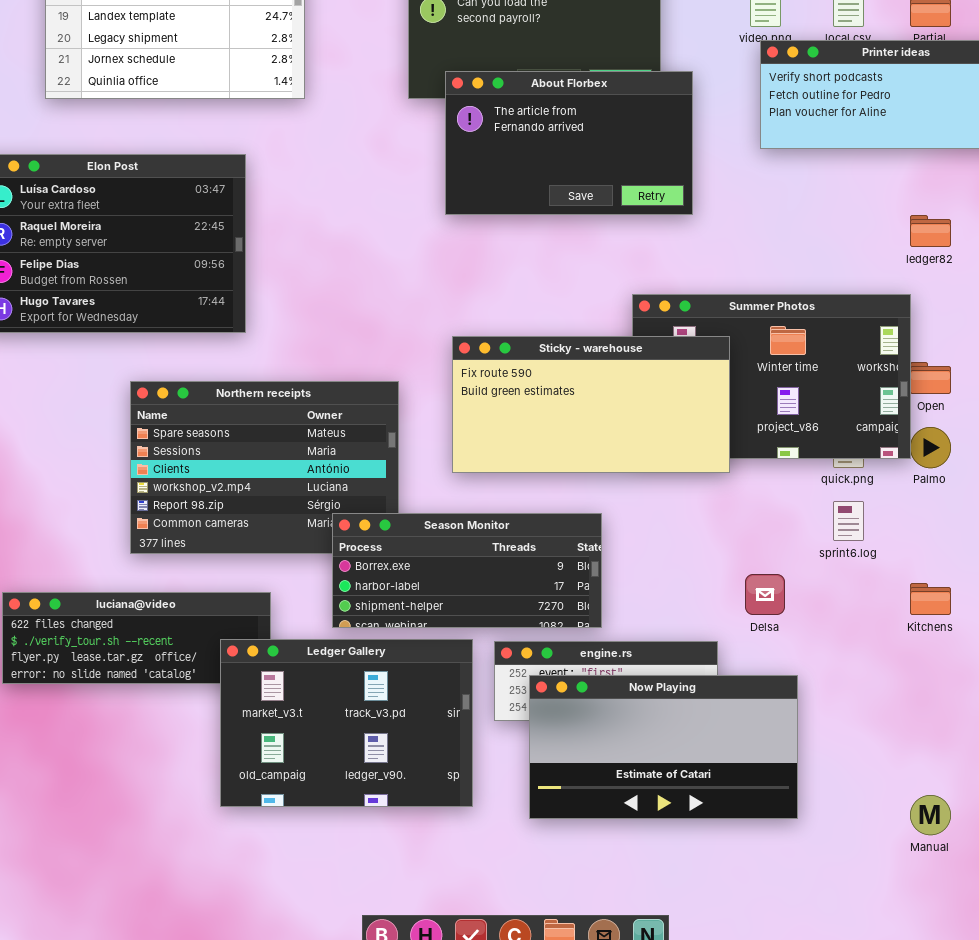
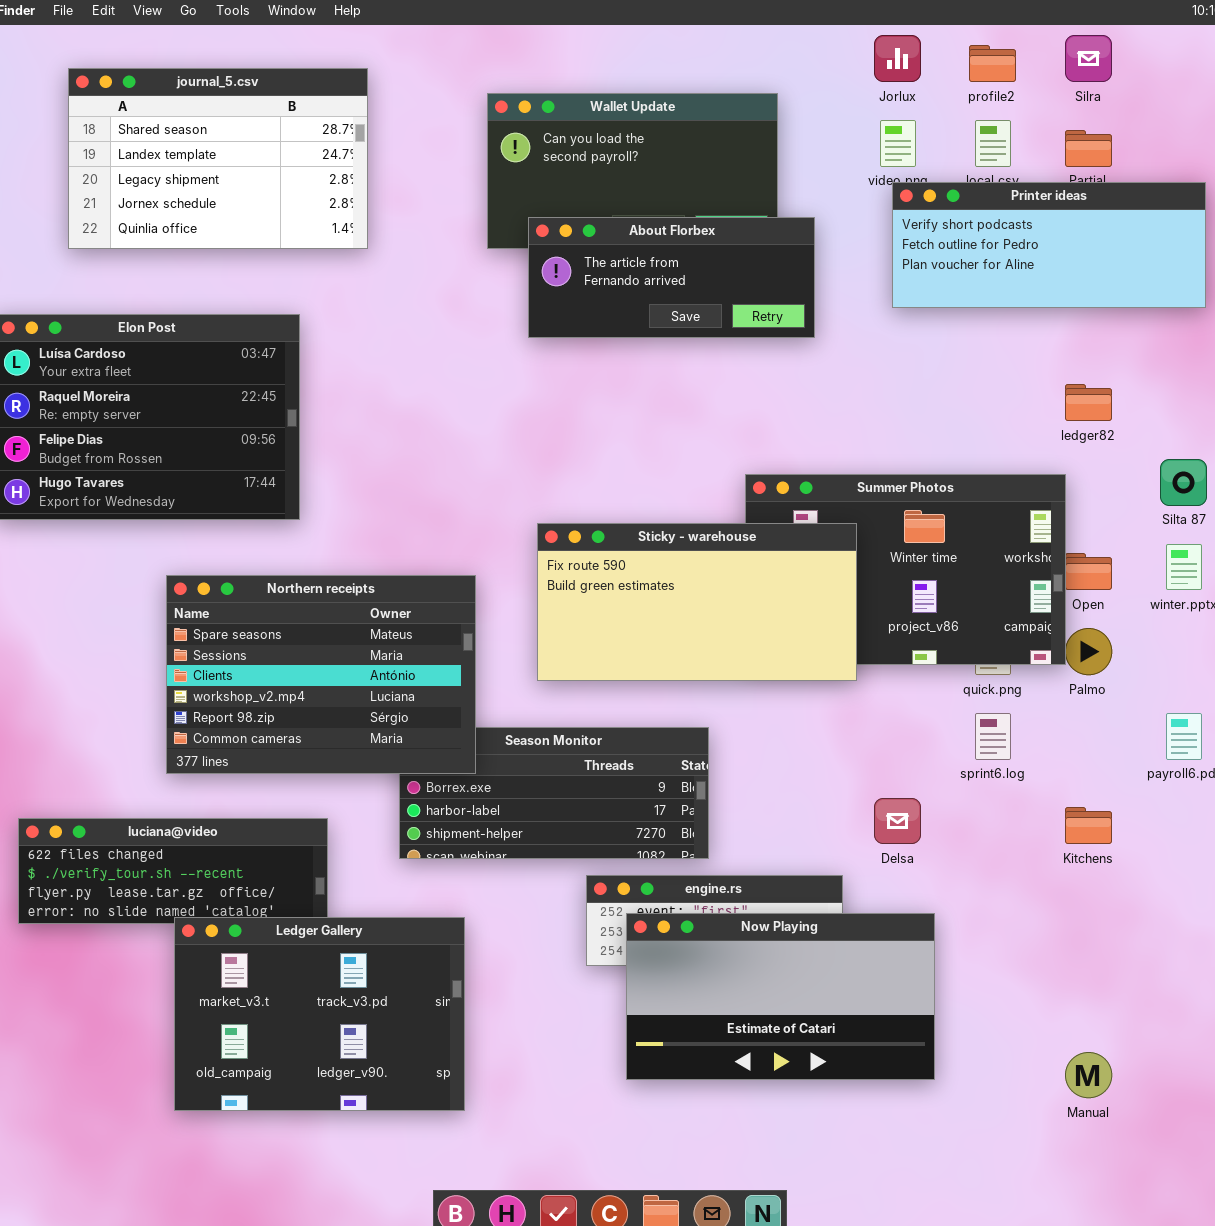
About Florbex: [445,71,693,215] -> [528,217,815,338], resized
Northern receipts: [130,381,399,554] -> [166,575,476,774], raised
Ledger Gallery: [220,639,473,807] -> [174,917,465,1111], moved

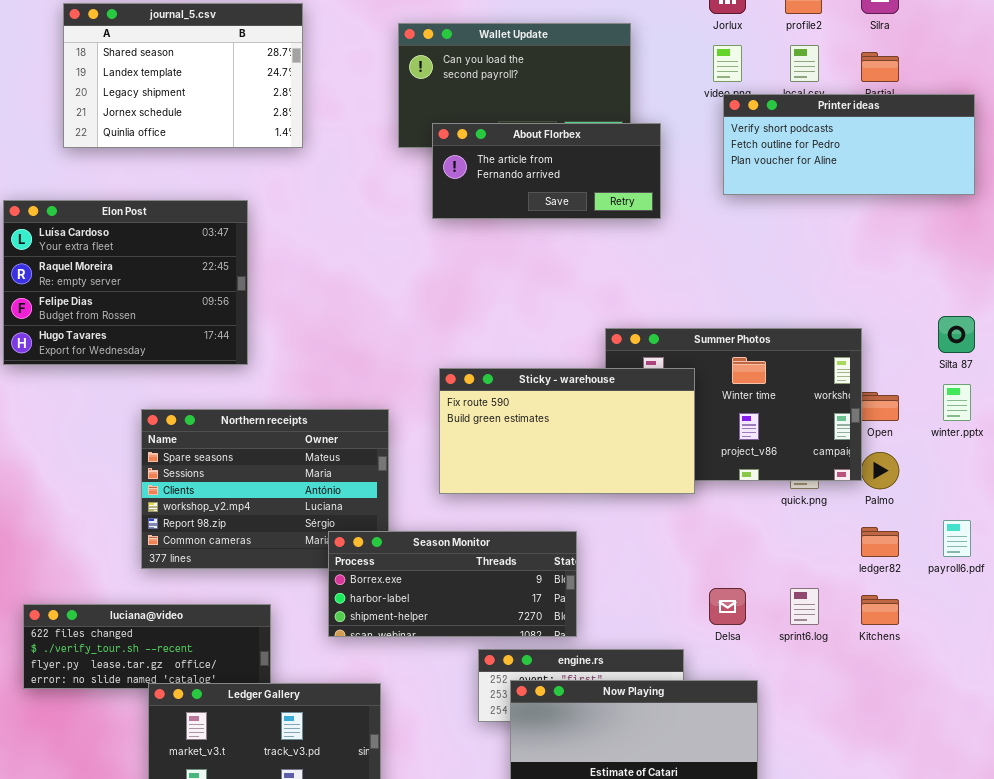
ledger82: [1065,384,1112,421] -> [861,527,899,557], moved
sprint6.log: [975,713,1011,760] -> [790,588,819,625], moved
Season Monitor: [399,727,709,859] -> [328,531,577,637], raised

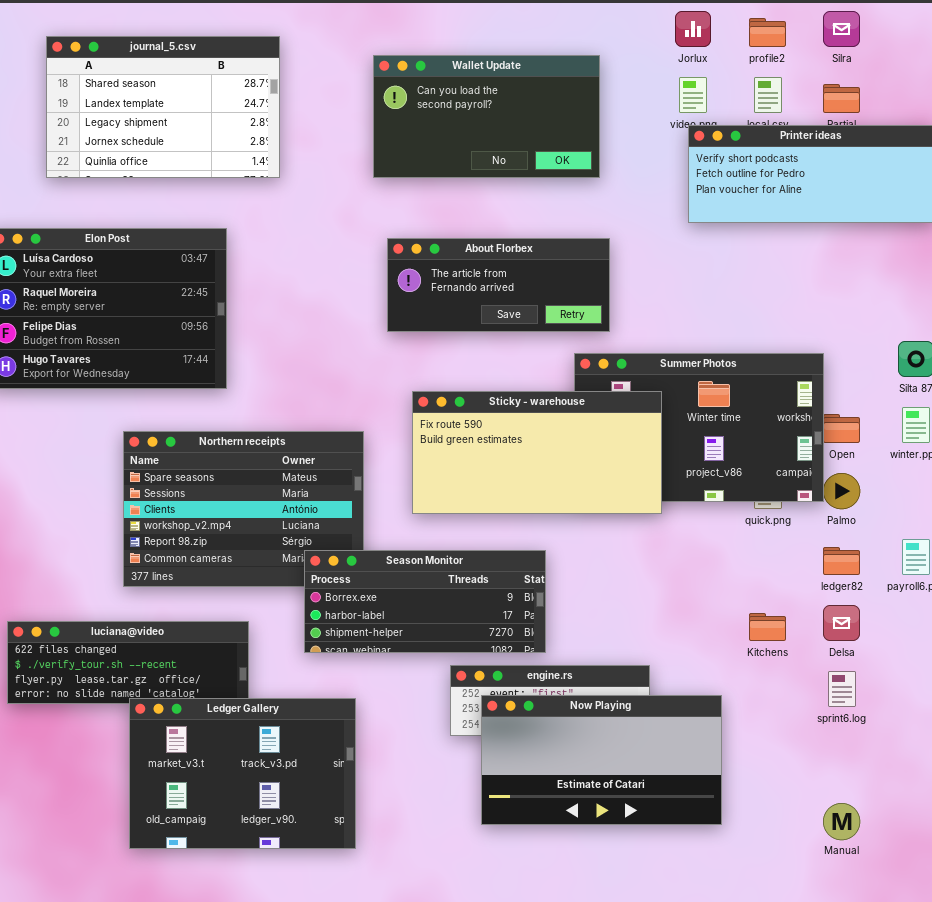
About Florbex: [432,123,661,219] -> [387,238,610,332], moved
Delsa: [709,588,746,625] -> [823,605,860,641], moved
sprint6.log: [790,588,819,625] -> [828,671,856,707], moved
Kitchens: [861,595,899,625] -> [749,613,786,641], moved

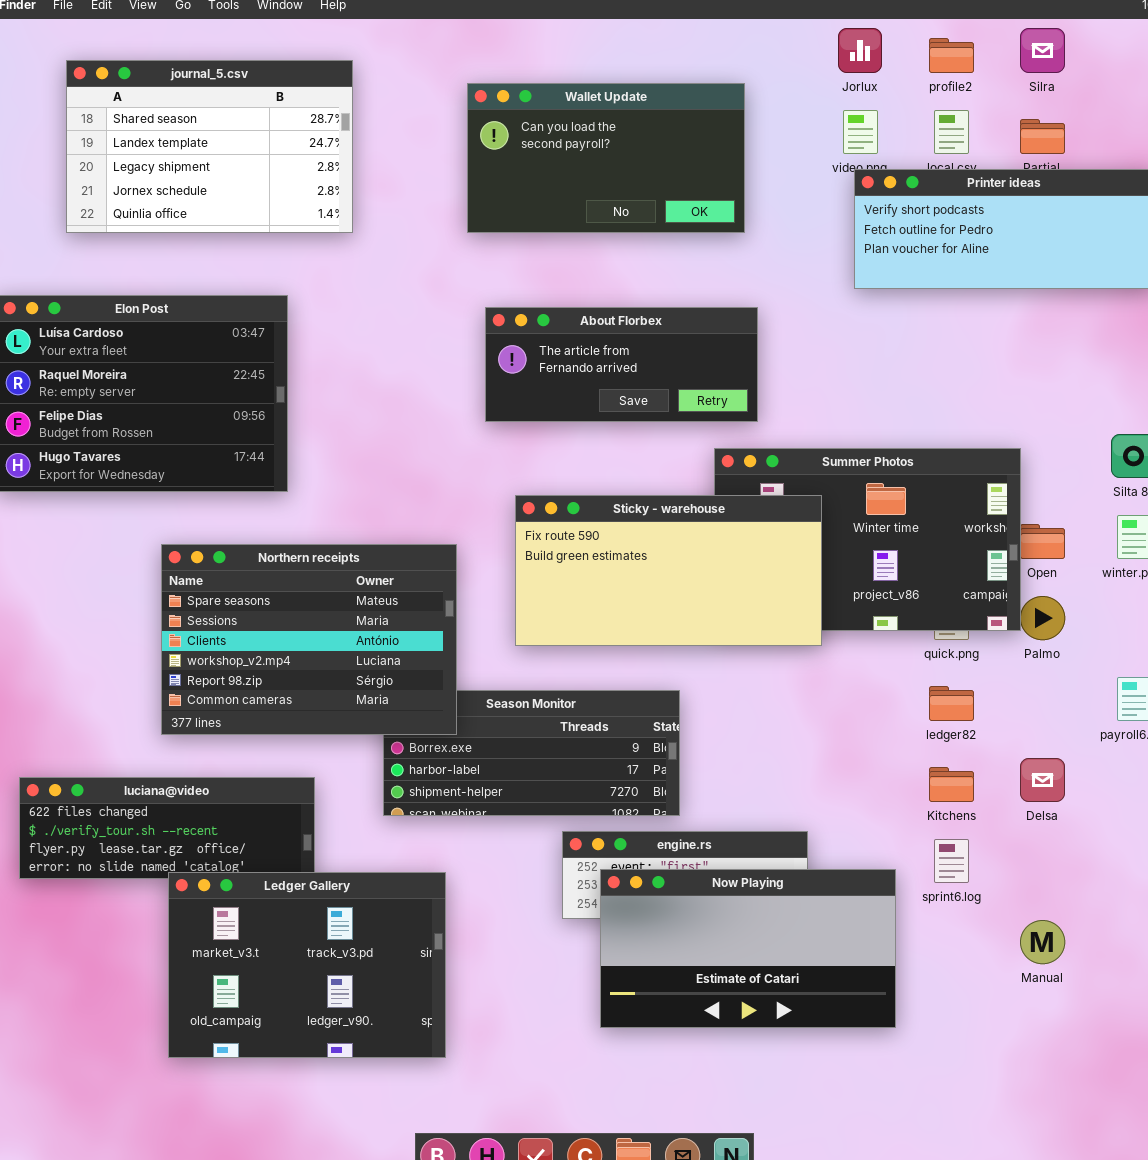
Northern receipts: [123,431,364,587] -> [161,544,457,735], raised
ledger82: [823,547,860,575] -> [929,686,974,721], moved
sprint6.log: [828,671,856,707] -> [934,839,969,883], moved
Manual: [823,803,860,840] -> [1020,920,1065,964], moved

